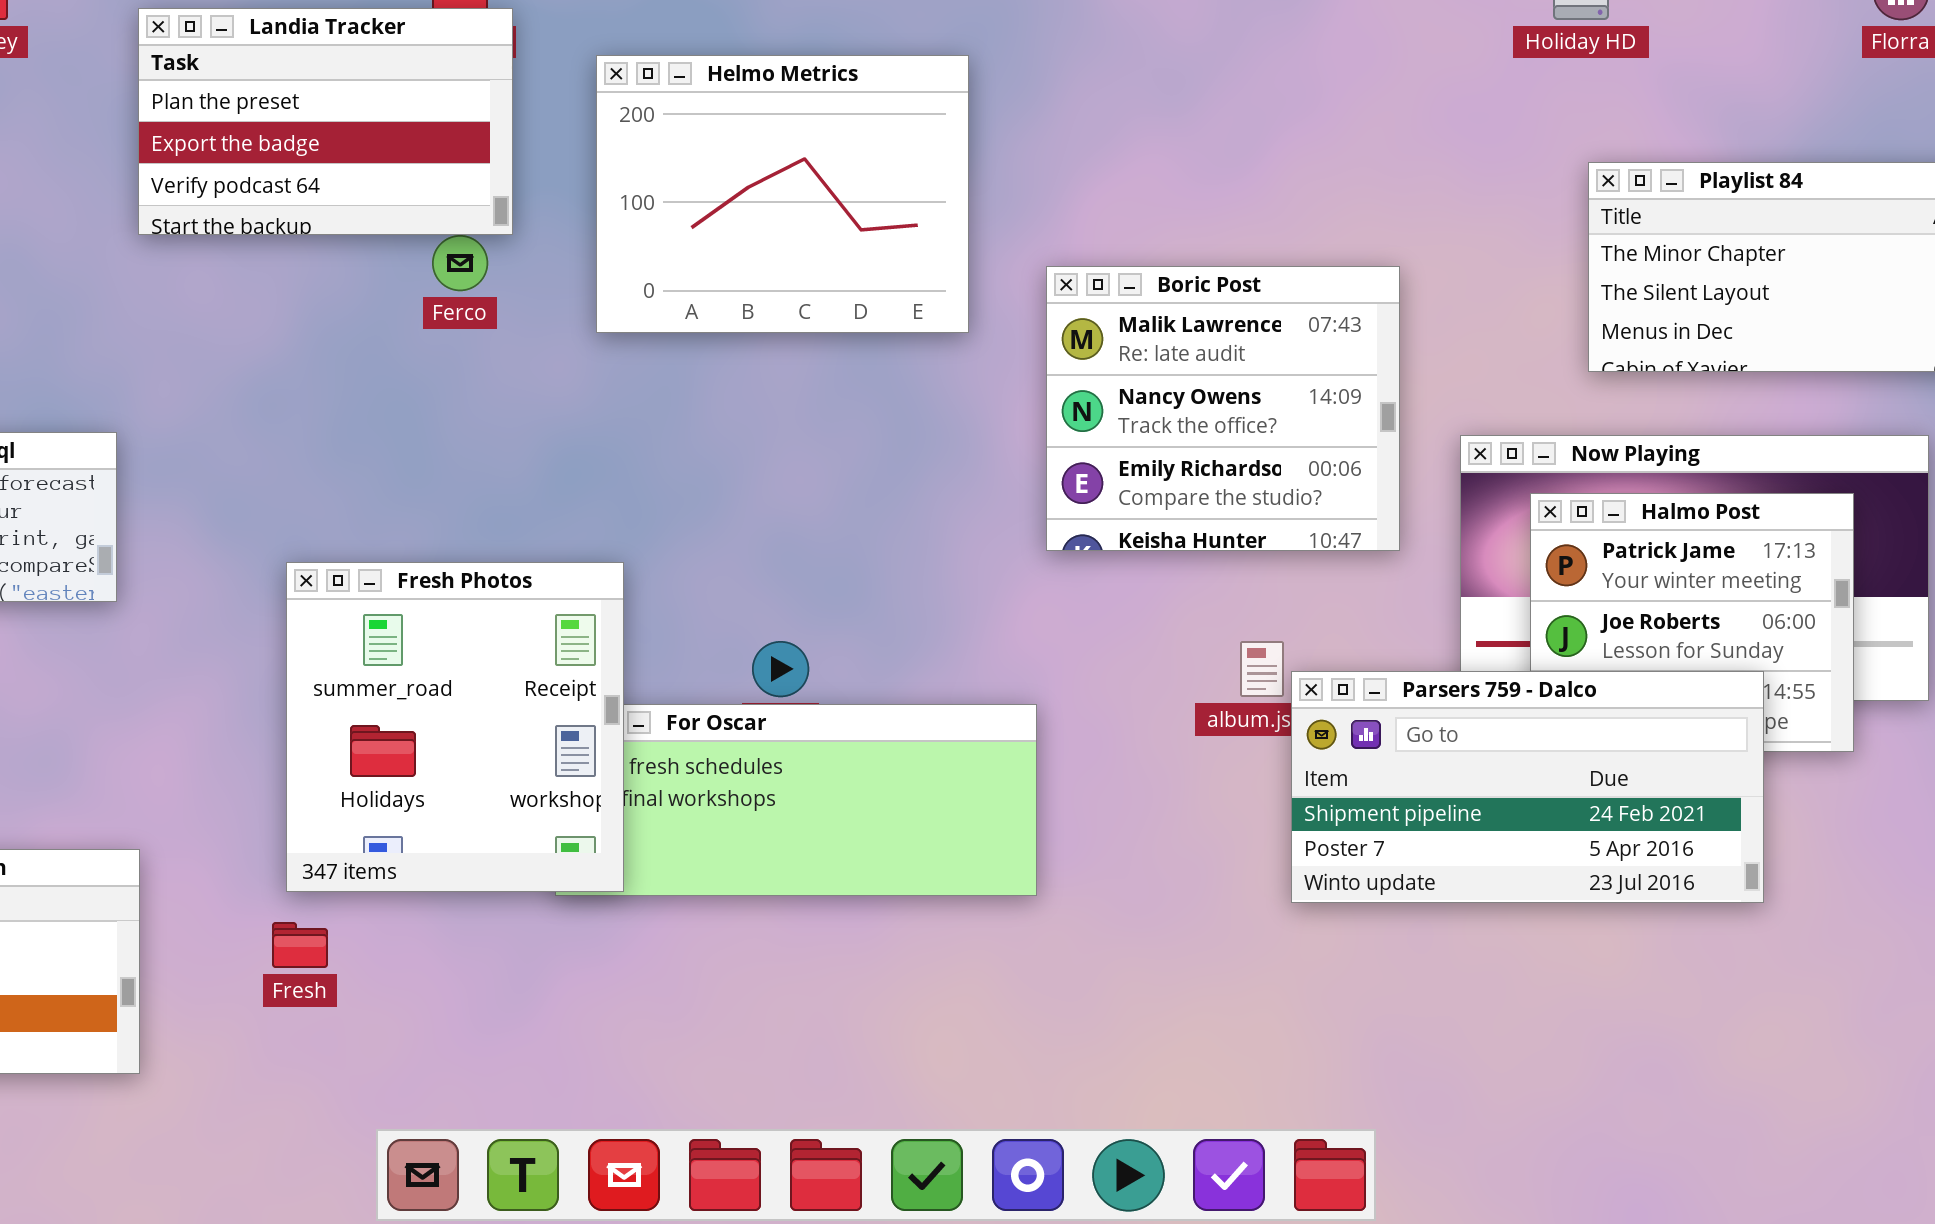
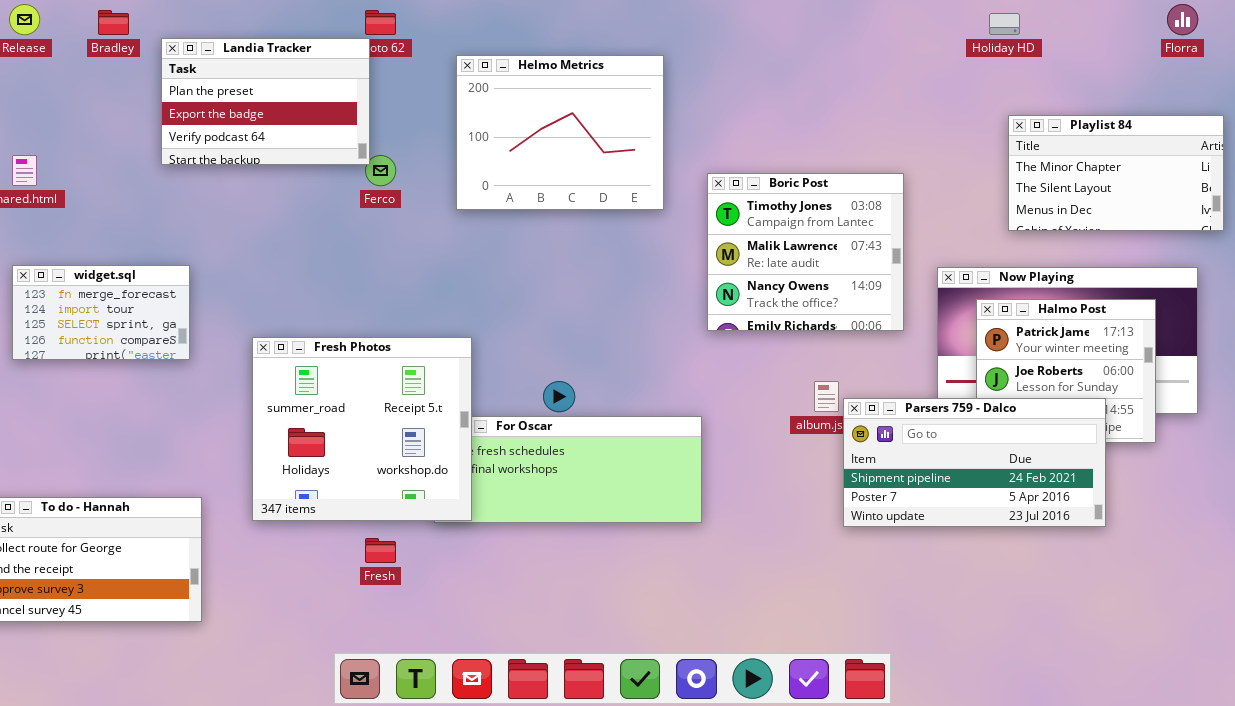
Landia Tracker: [138,8,513,235] -> [161,38,370,165], moved
Boric Post: [1046,266,1400,551] -> [707,173,904,331], scrolled up 1 row
Fresh Photos: [286,562,624,892] -> [252,337,472,521], resized
Fresh: [272,922,328,968] -> [365,538,396,563], moved

